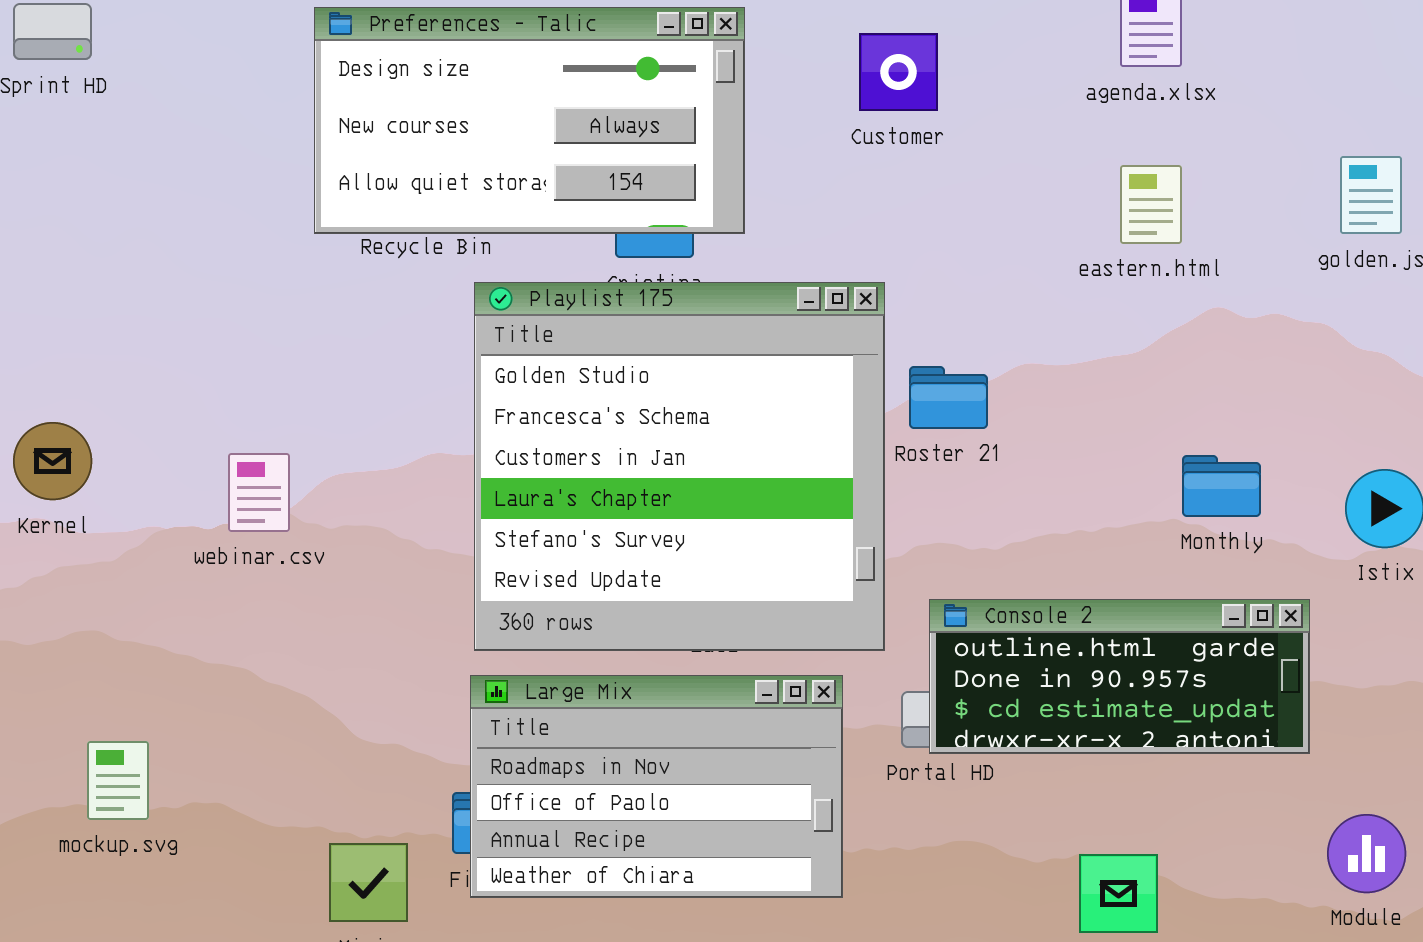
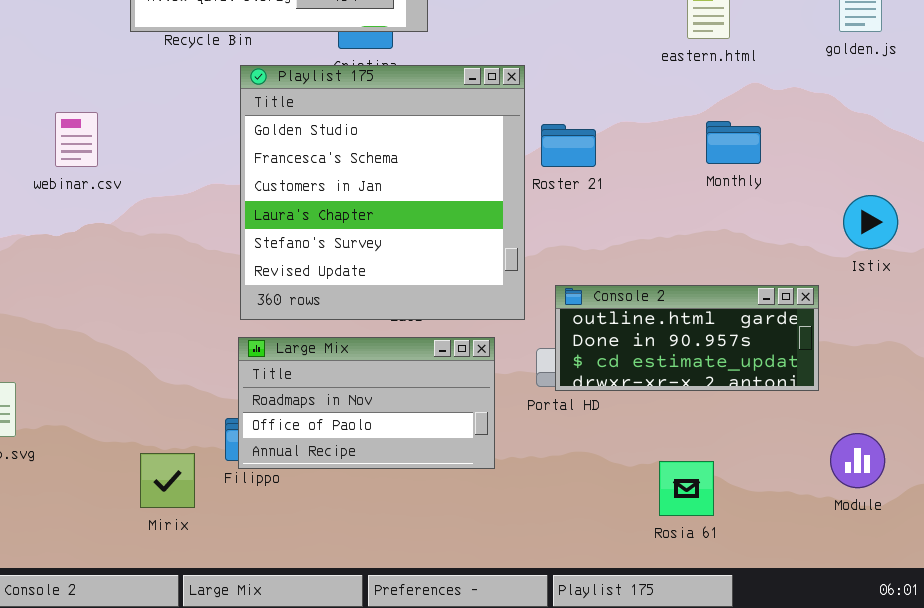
webinar.csv: [228,453,290,532] -> [55,112,98,167], moved
Monthly: [1182,455,1261,517] -> [706,121,761,164], moved
Large Mix: [470,675,843,898] -> [238,337,495,469], resized

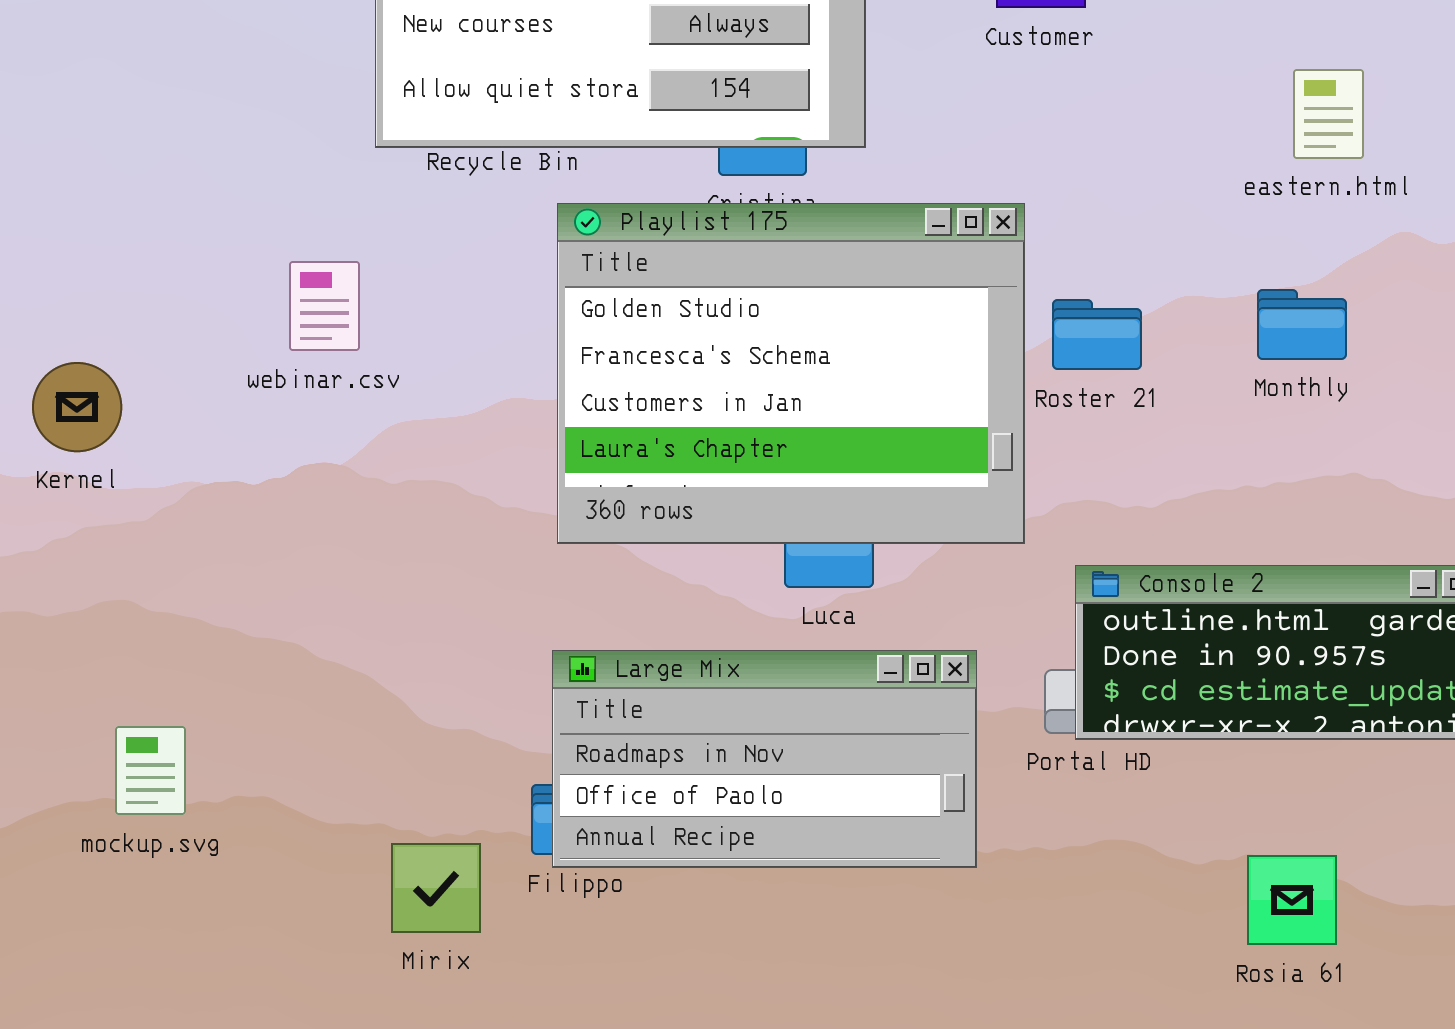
Playlist 175: [240,65,525,320] -> [557,203,1025,544], resized
webinar.csv: [55,112,98,167] -> [289,261,360,351], moved
Monthly: [706,121,761,164] -> [1257,289,1347,360], moved

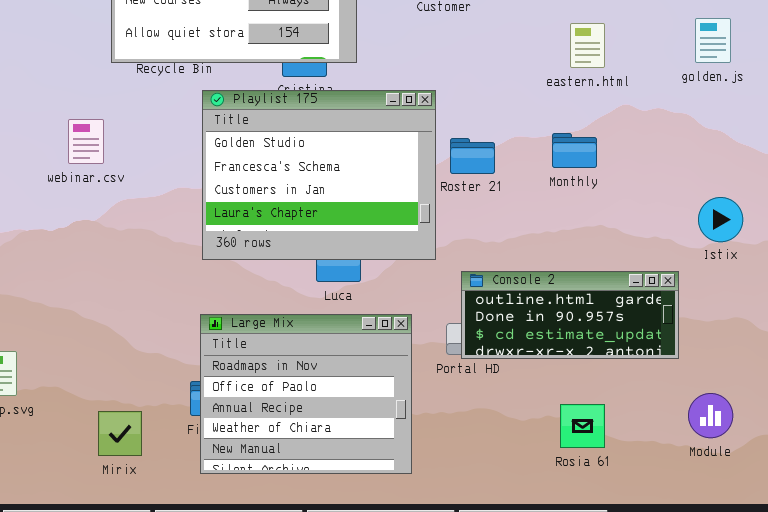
Large Mix: [552,650,977,868] -> [200,314,412,474], resized
Mirix: [391,843,481,933] -> [98,411,142,456], moved
Rosia 61: [1247,855,1337,945] -> [560,404,605,448], moved

